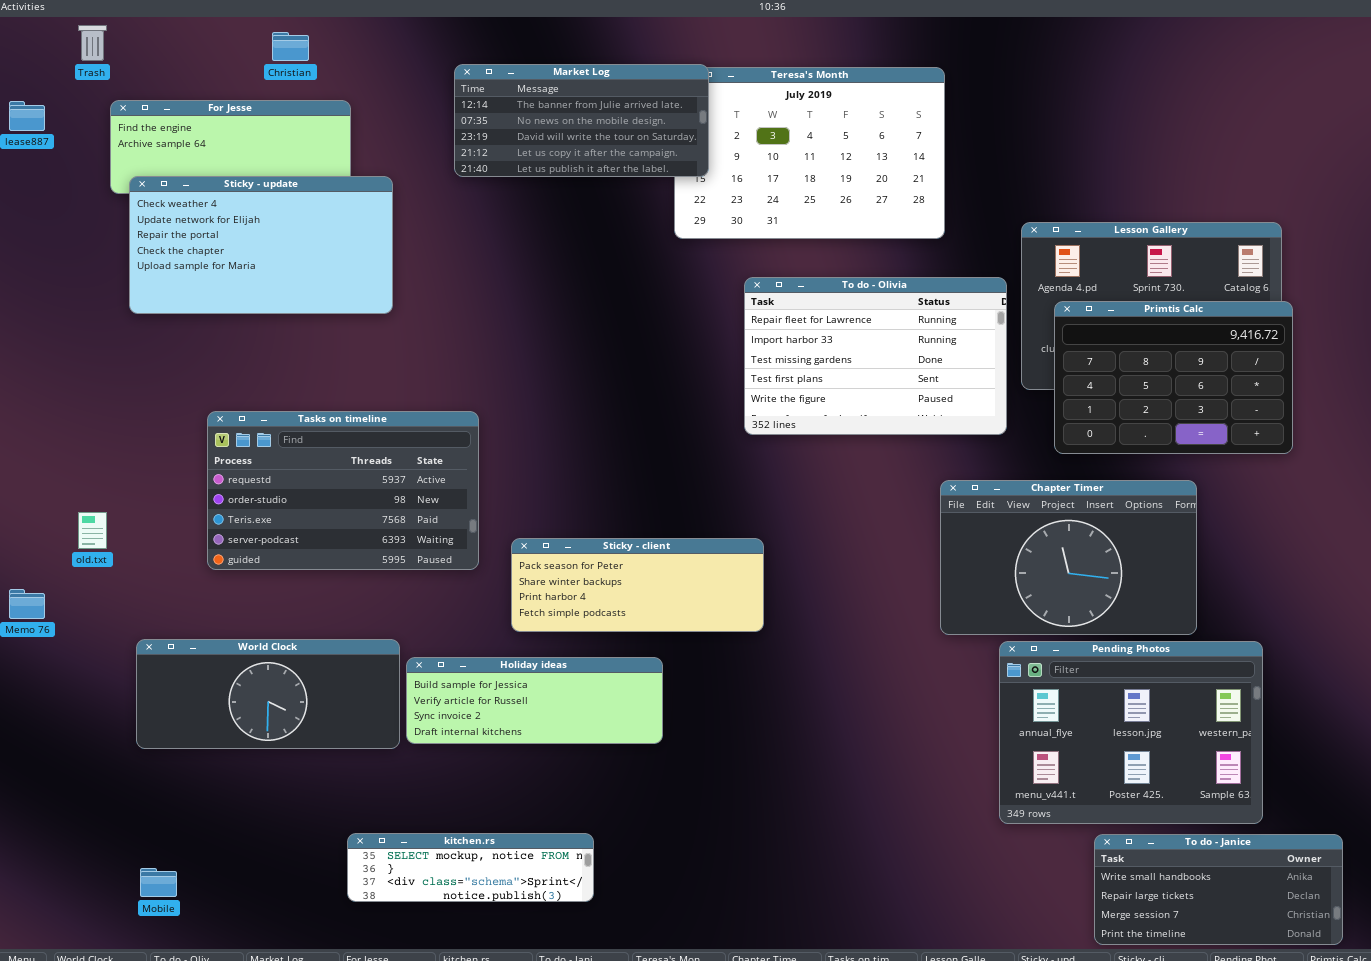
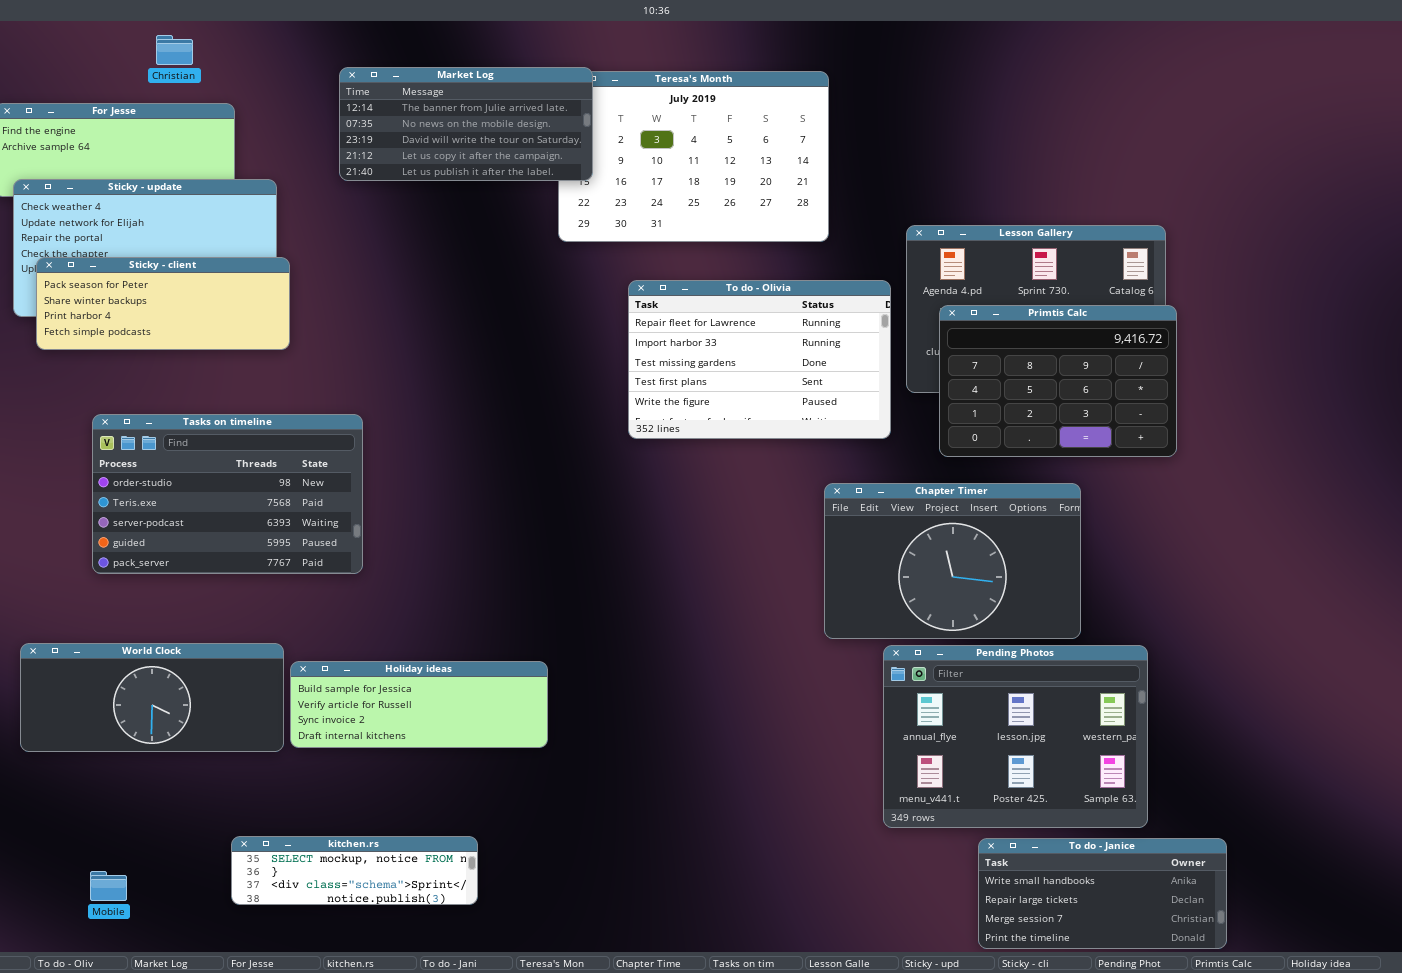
Tasks on timeline: [207,411,479,570] -> [92,414,363,574], scrolled down 1 row
Sticky - client: [511,538,764,632] -> [36,257,290,350], moved
Mobile: [140,868,177,897] -> [90,871,127,901], moved

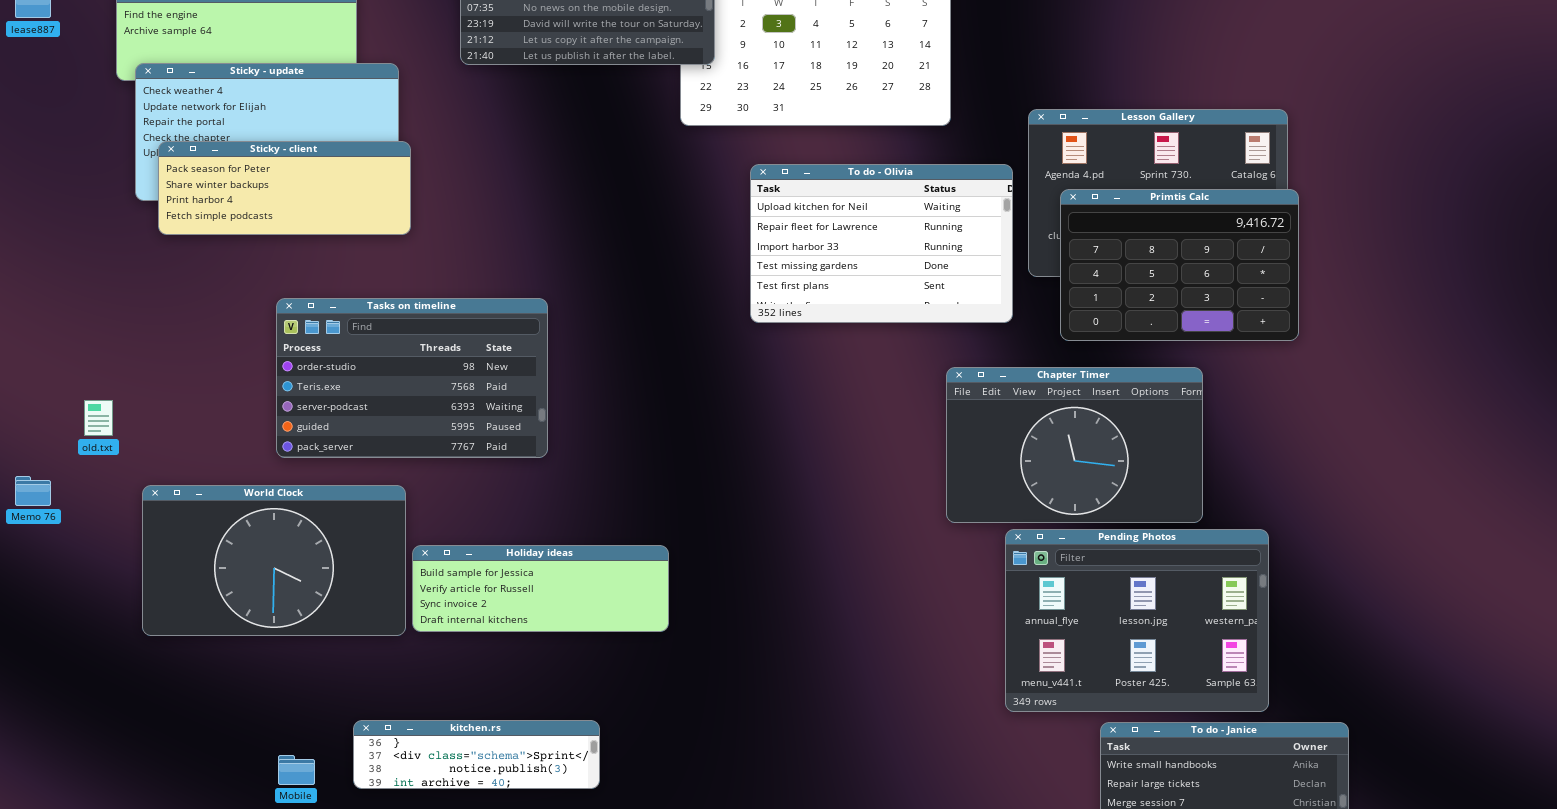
To do - Olivia: [628,280,891,439] -> [750,164,1013,323], scrolled up 1 row
Tasks on timeline: [92,414,363,574] -> [276,298,548,458], moved
World Clock: [20,643,284,752] -> [142,485,406,636], resized
kitchen.rs: [231,836,478,905] -> [353,720,600,789], scrolled down 1 row
Mobile: [90,871,127,901] -> [278,755,315,785], moved

